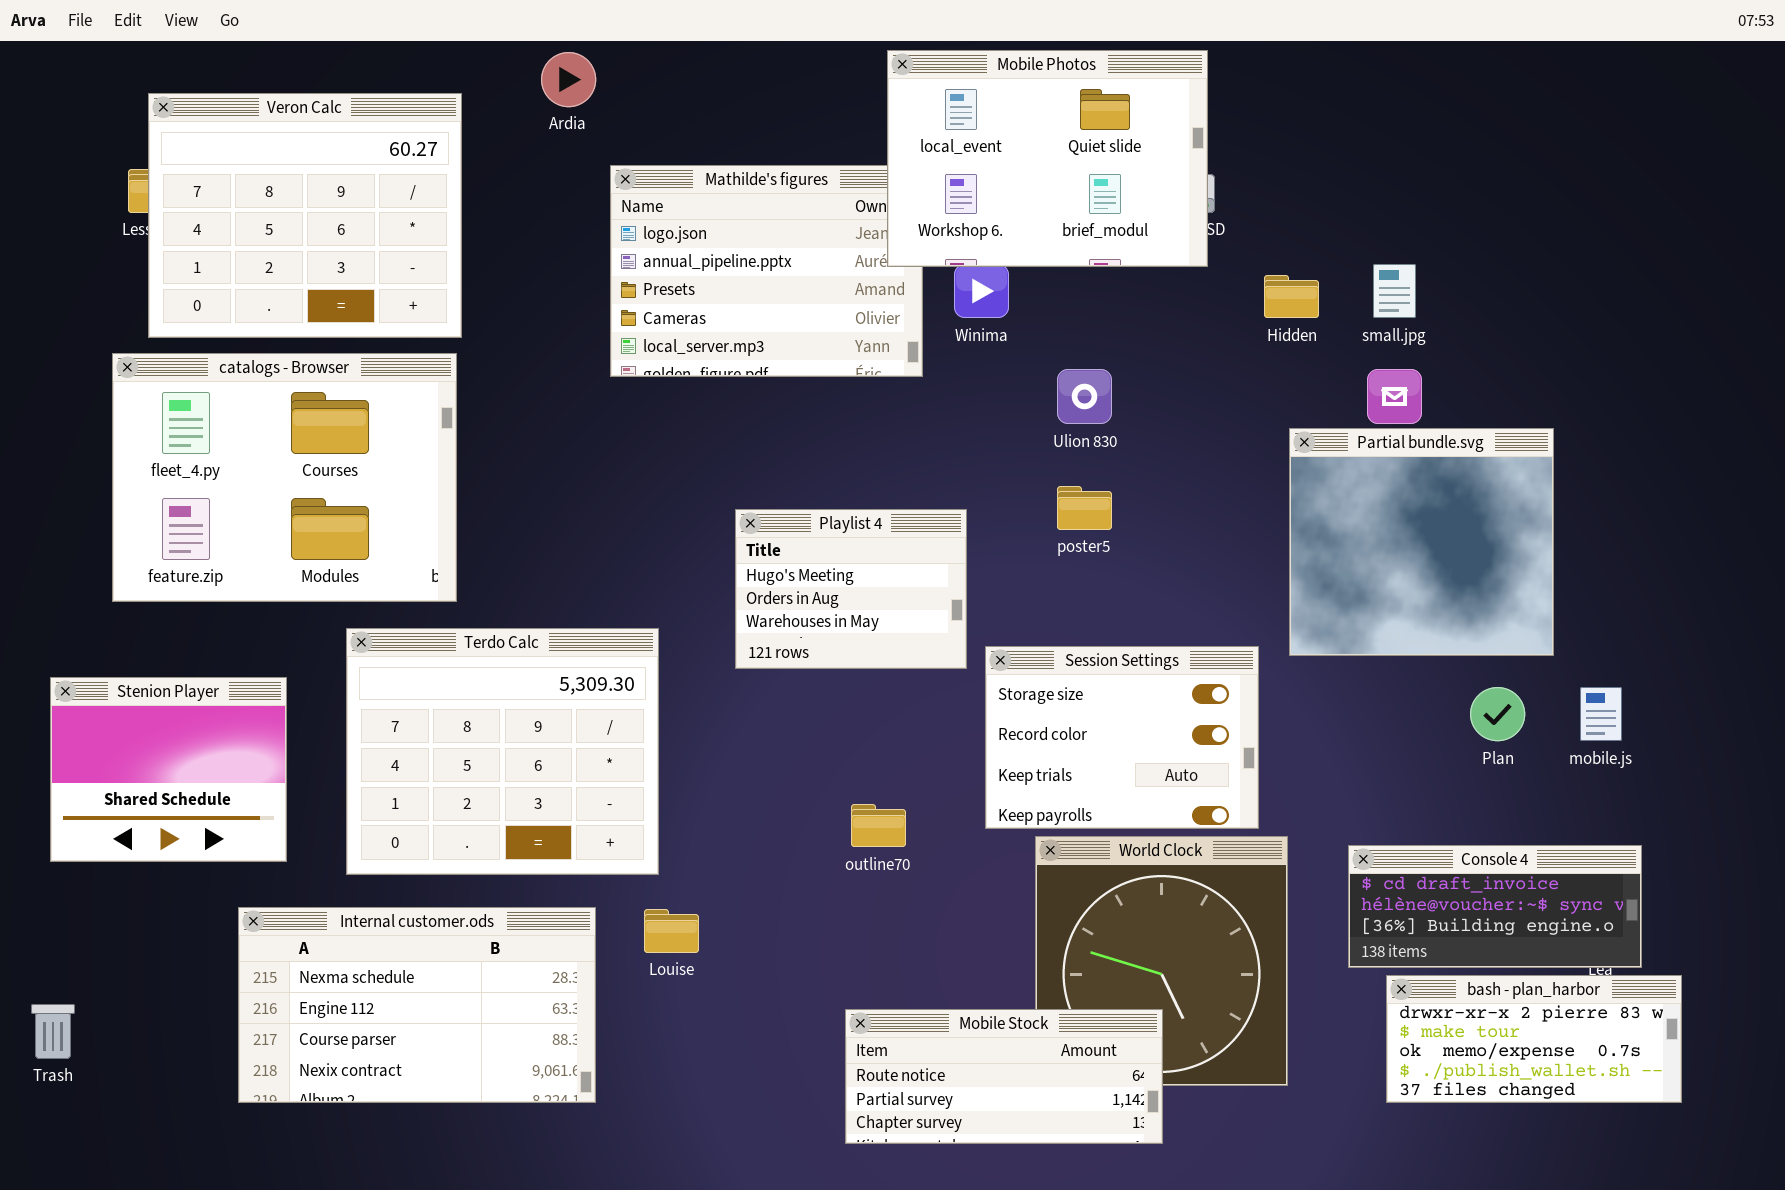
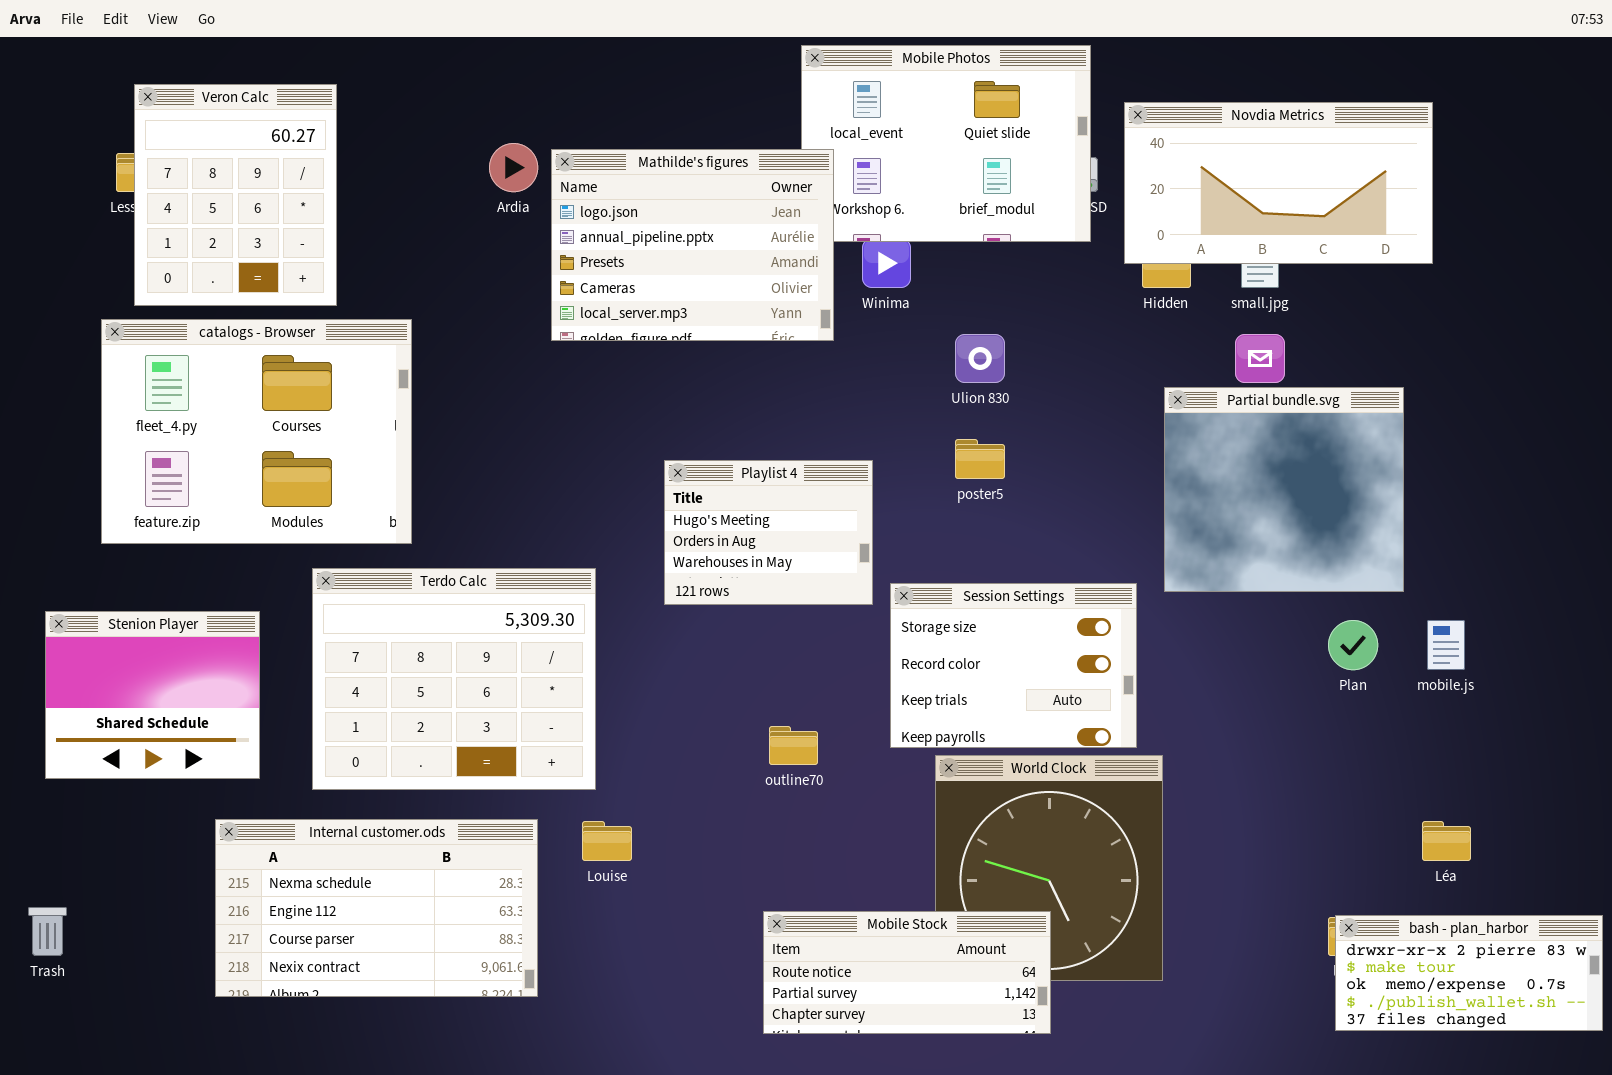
Ardia: [541,52,596,107] -> [489,143,538,192], moved
Veron Calc: [148,93,462,338] -> [134,84,337,306], resized
Novdia Metrics: none -> [1124,102,1433,264], opened
Mathilde's figures: [610,165,923,377] -> [551,149,834,341], raised
Console 4: [1348,845,1642,968] -> none, closed
bash - plan_harbor: [1386,975,1682,1103] -> [1335,915,1603,1031], moved

